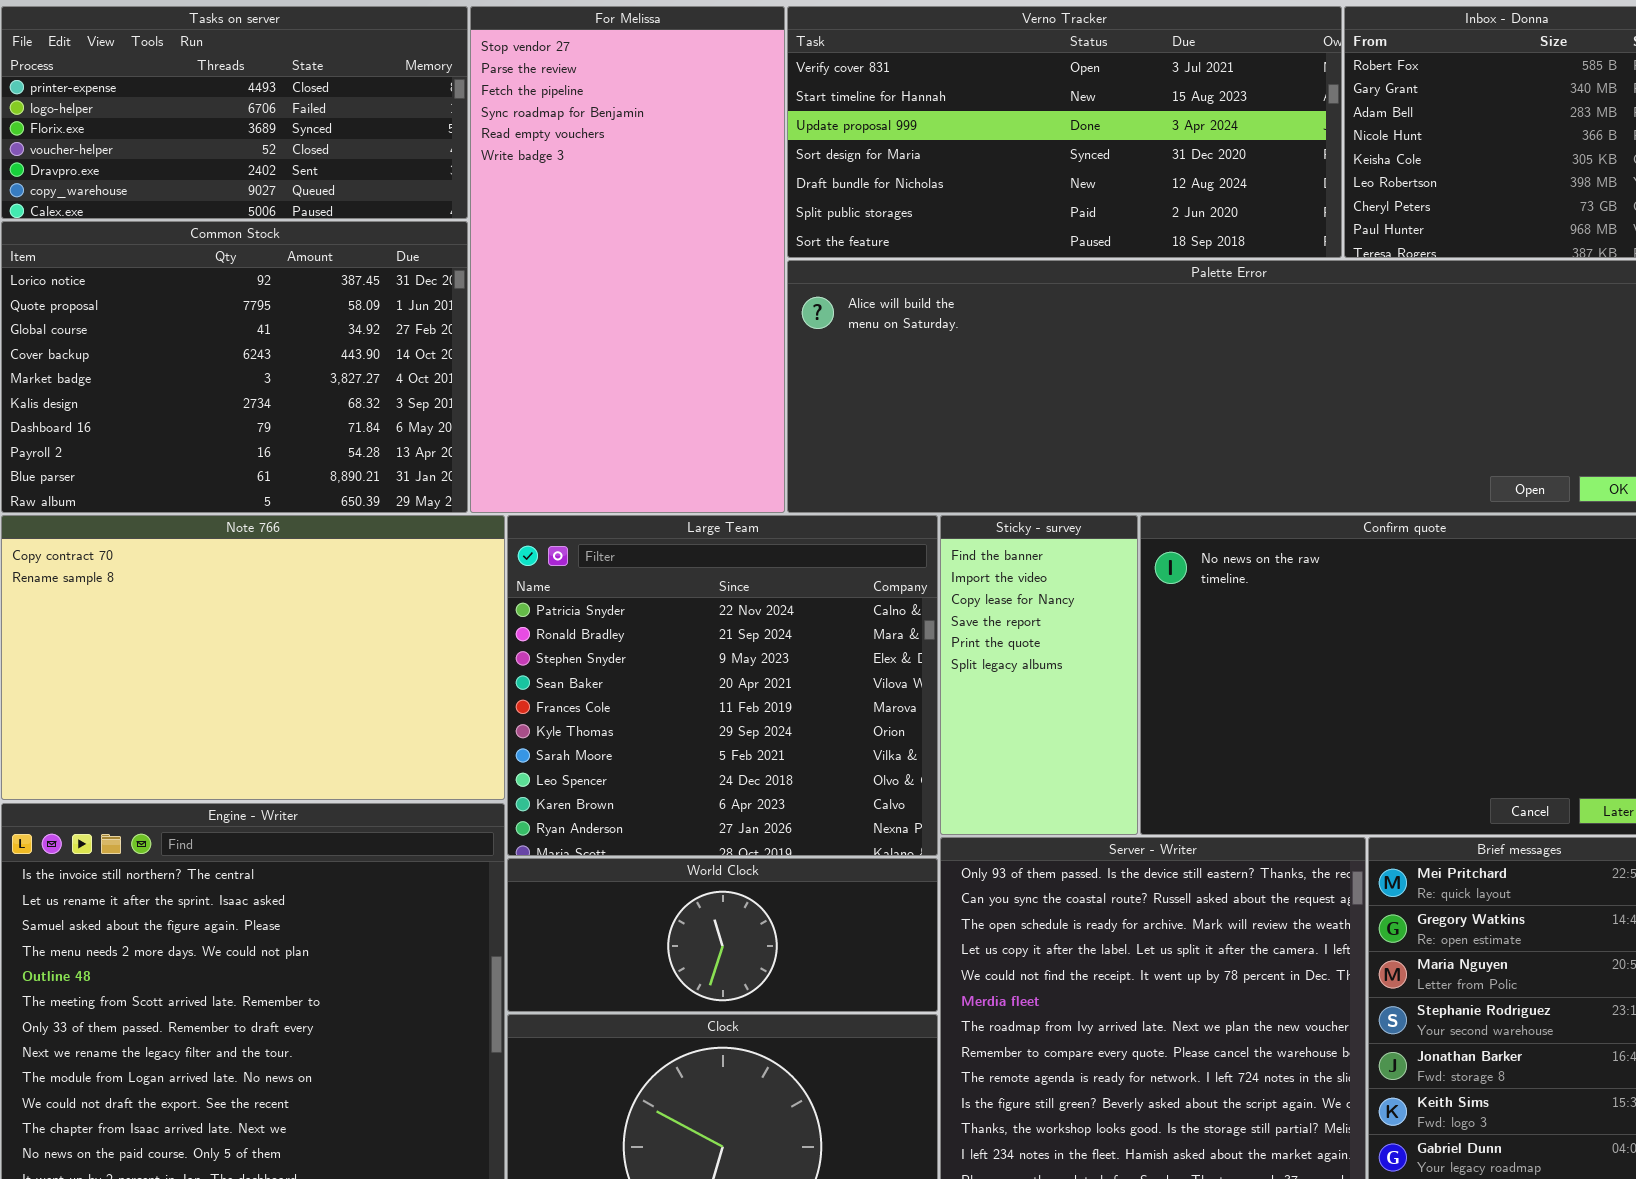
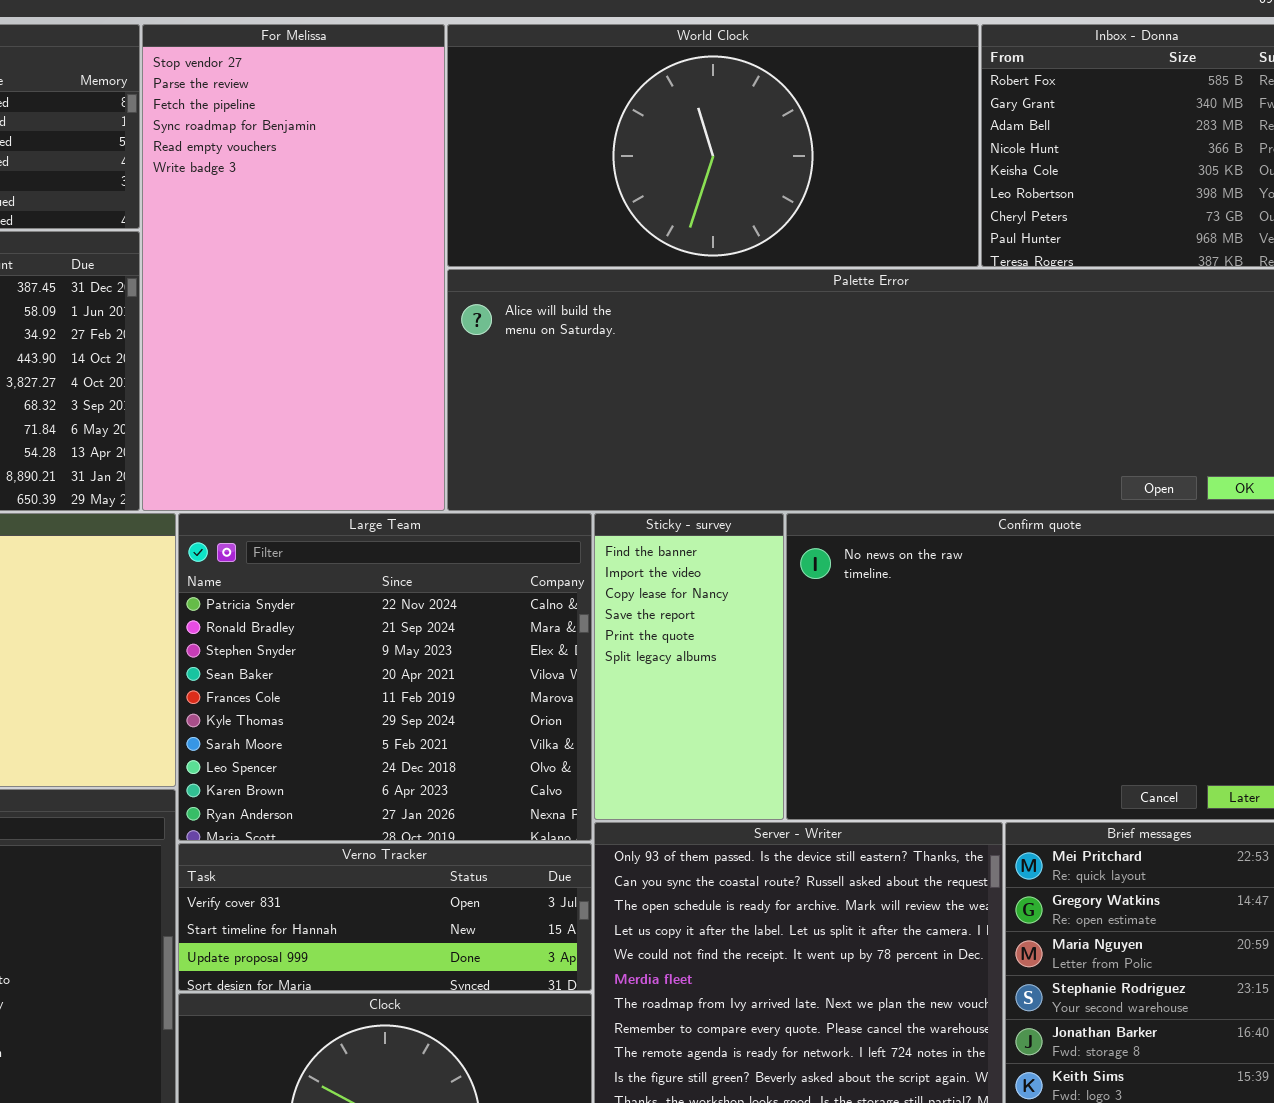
Verno Tracker: [787,6,1342,258] -> [178,843,592,991], moved, resized
World Clock: [507,858,938,1012] -> [447,24,979,267], moved, resized

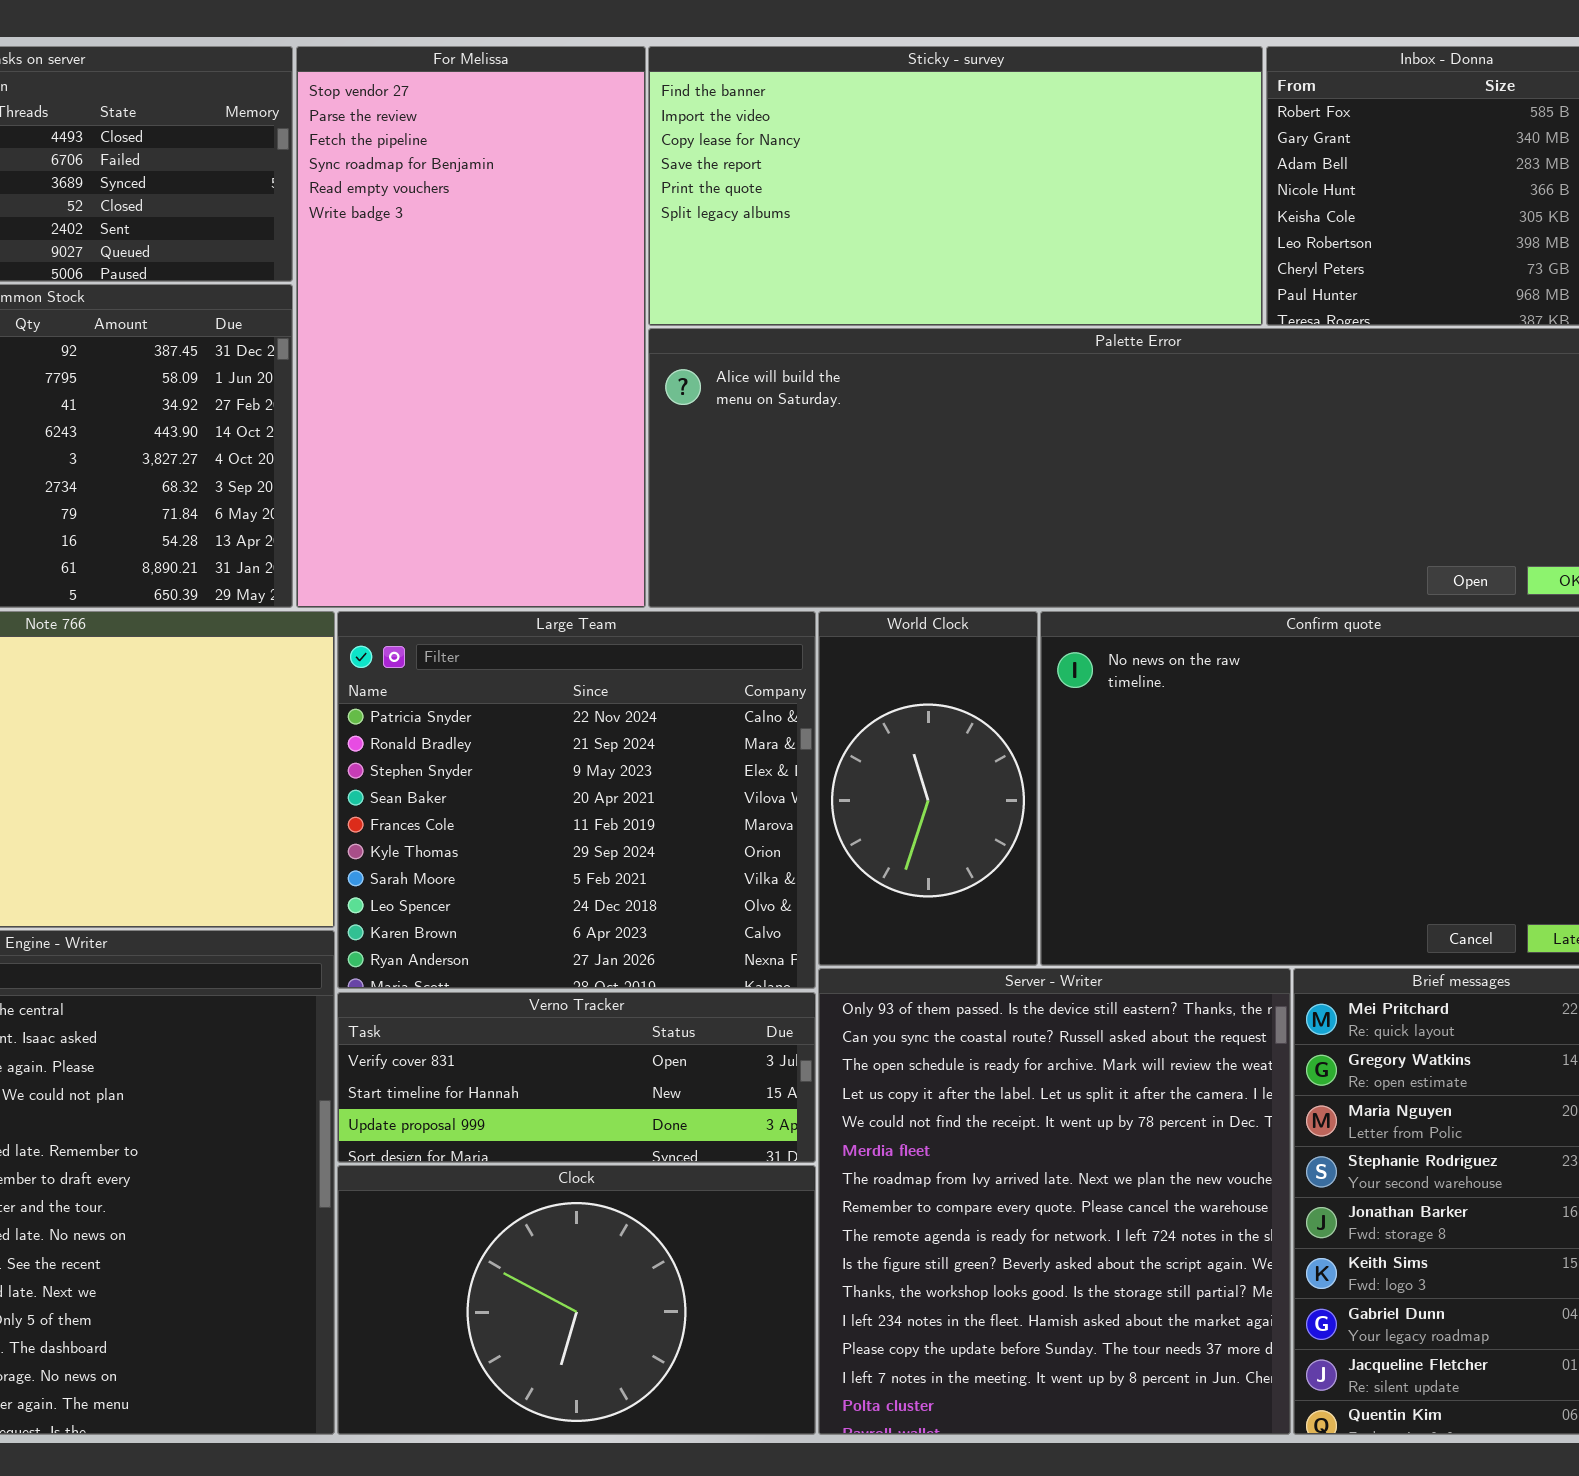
World Clock: [447,24,979,267] -> [818,611,1038,966], moved, resized
Sticky - survey: [594,513,784,820] -> [648,46,1263,326], moved, resized

